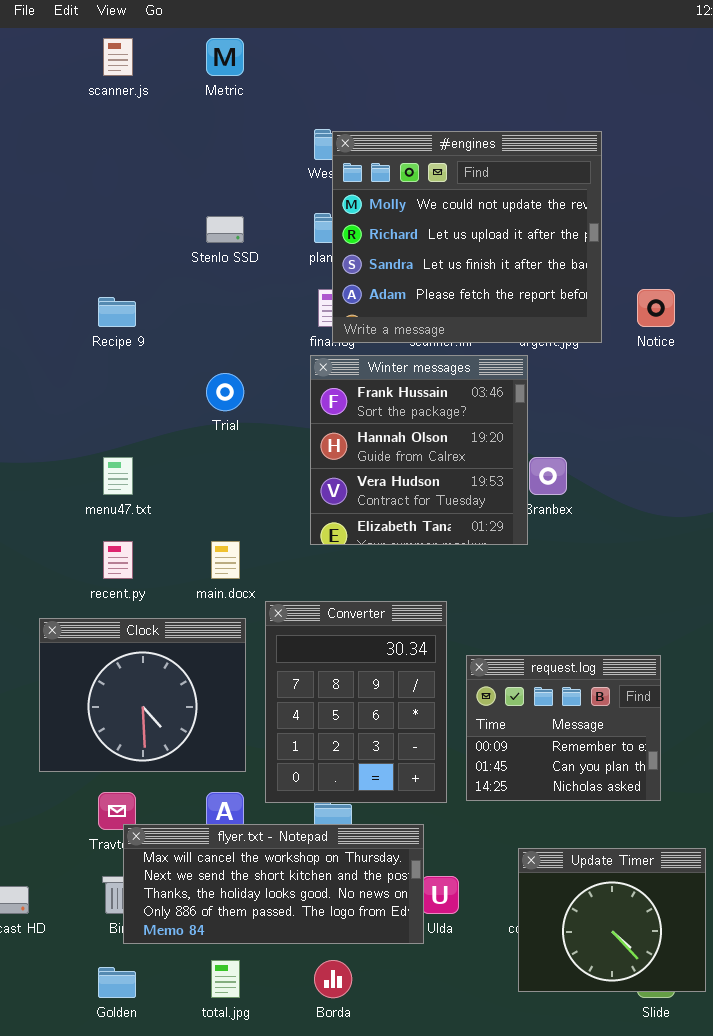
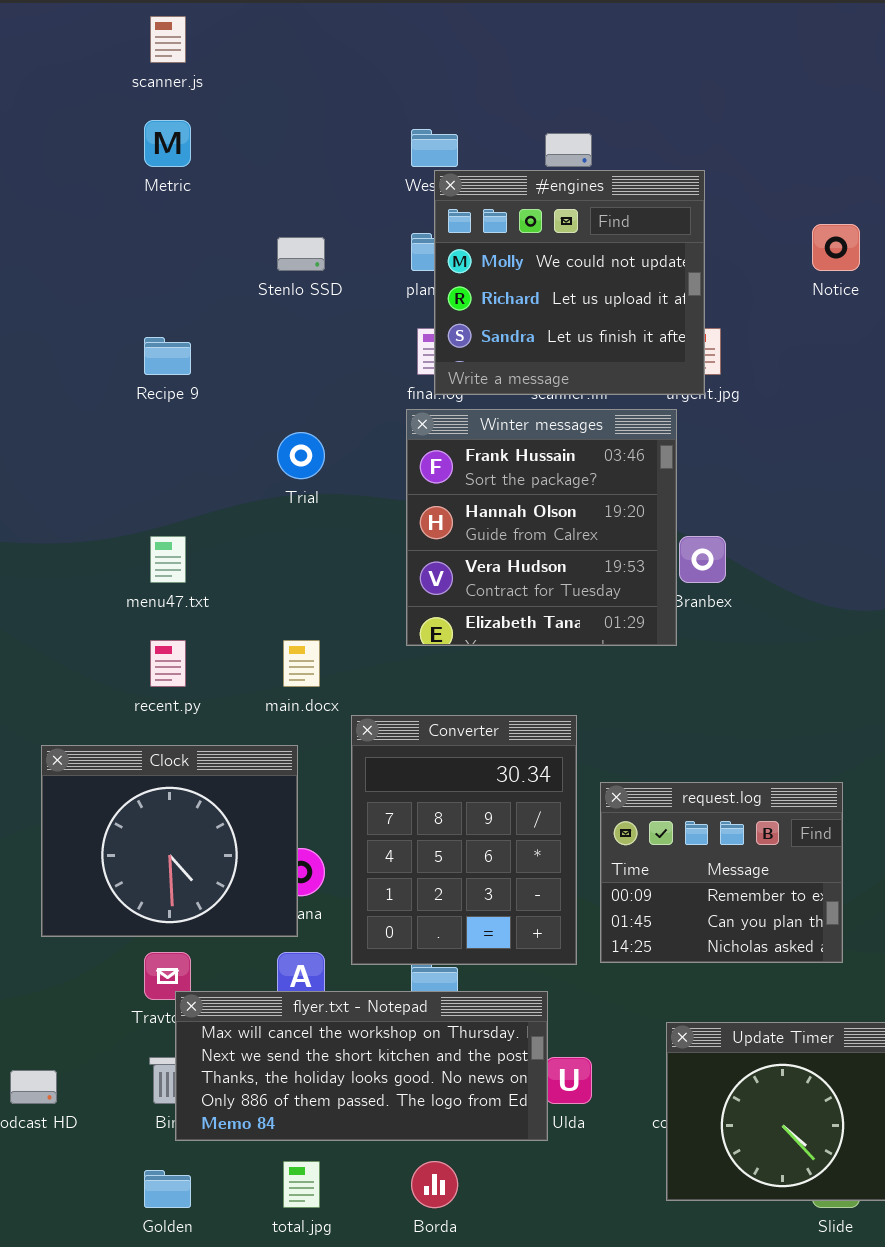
Metric: [206,38,244,76] -> [144,120,191,167], moved
#engines: [332,131,602,343] -> [434,170,705,395], resized
Notice: [637,289,675,327] -> [812,224,860,271], moved
Clock: [39,618,246,772] -> [41,745,298,937], moved

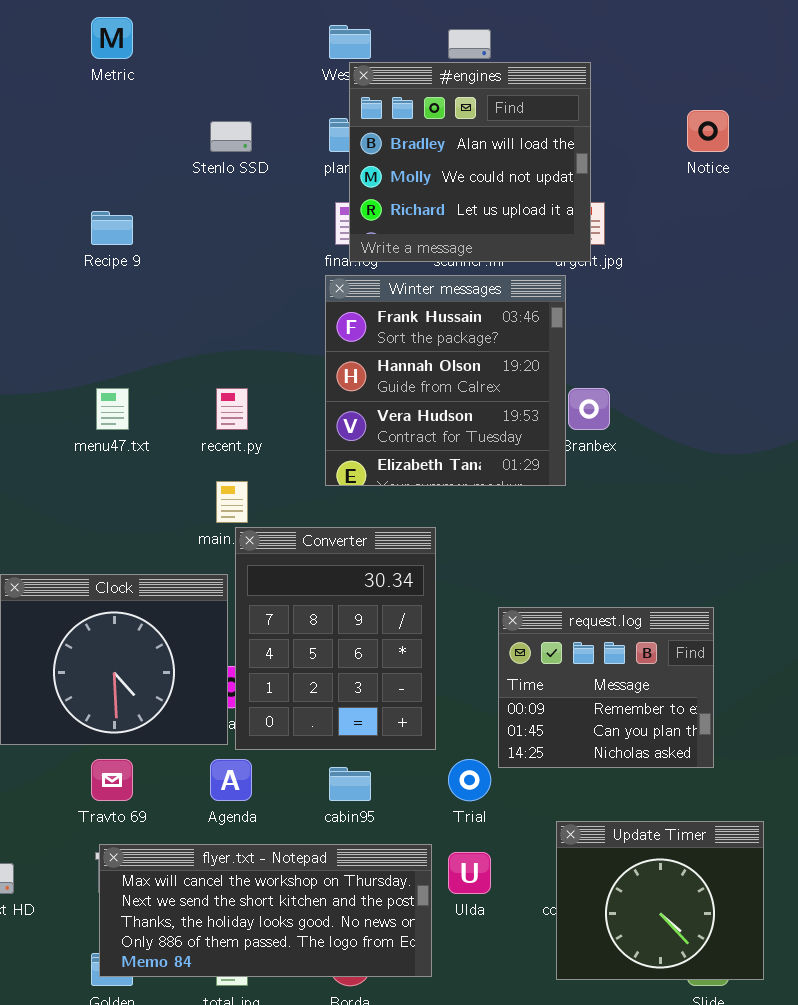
#engines: [434,170,705,395] -> [349,62,591,262], scrolled up 1 row
Trial: [277,432,325,479] -> [448,759,491,801], moved
recent.py: [150,640,186,687] -> [216,388,248,430], moved
Converter: [351,715,577,965] -> [235,527,436,750], moved
flyer.txt - Notepad: [175,991,548,1141] -> [99,844,432,977], moved

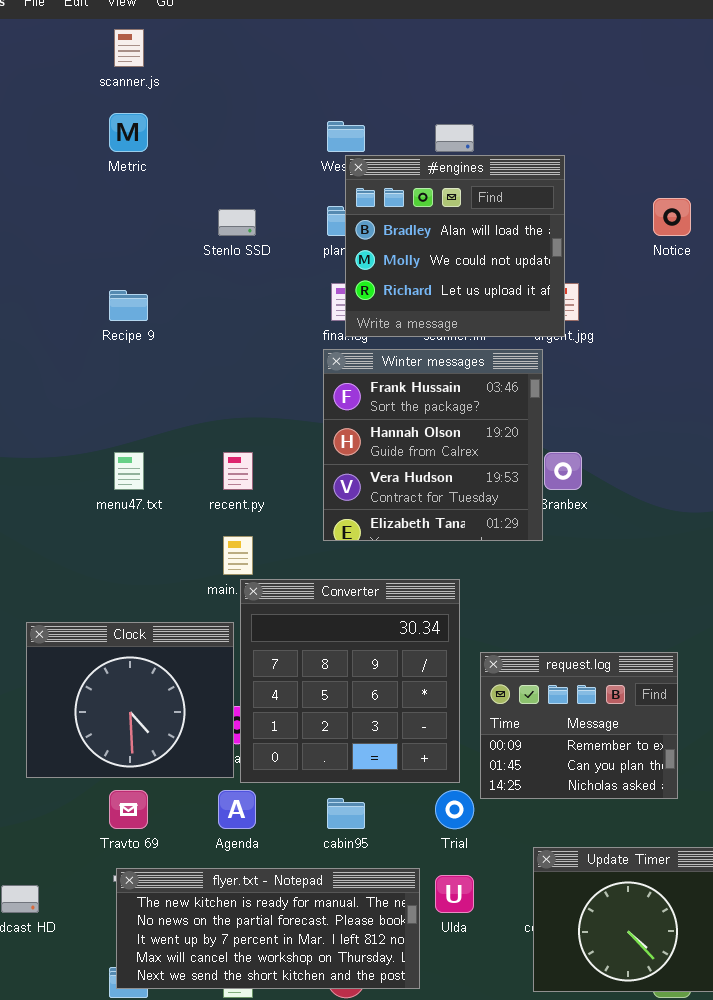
Converter: [235,527,436,750] -> [240,579,460,783], resized
flyer.txt - Notepad: [99,844,432,977] -> [116,868,420,989], scrolled up 3 rows

